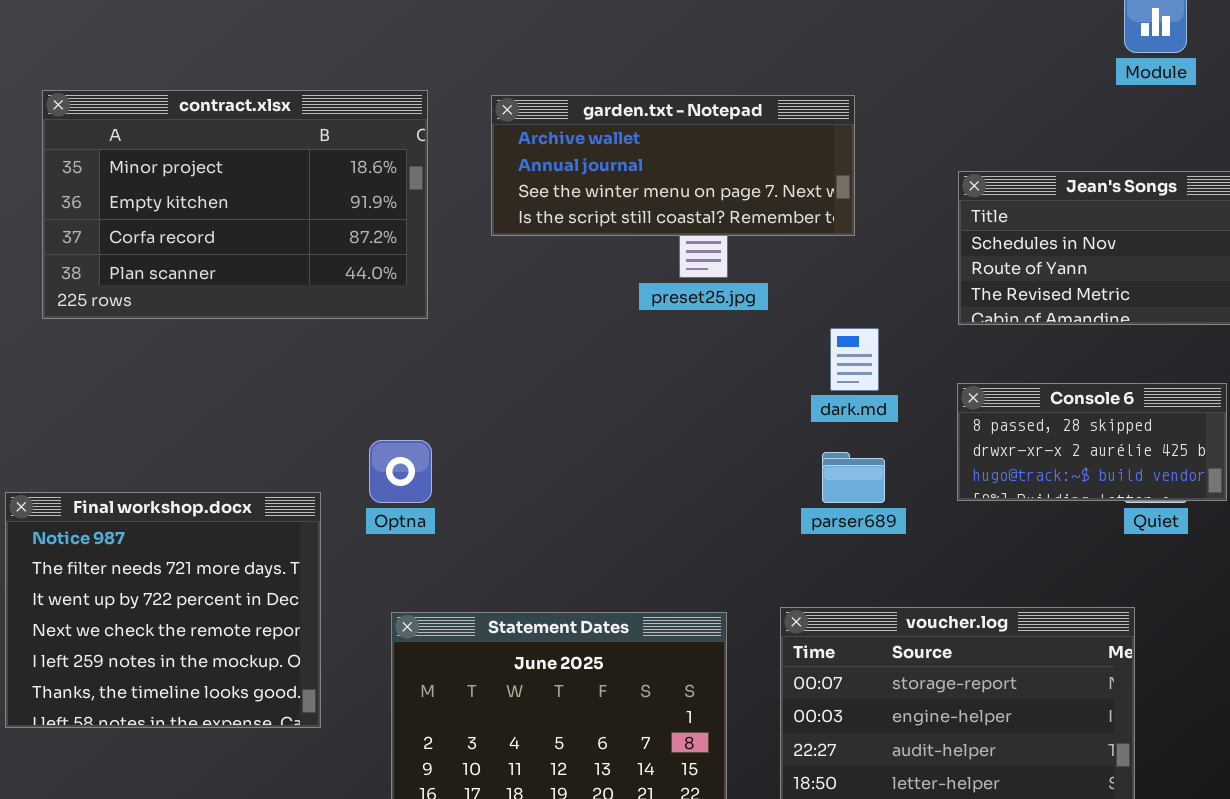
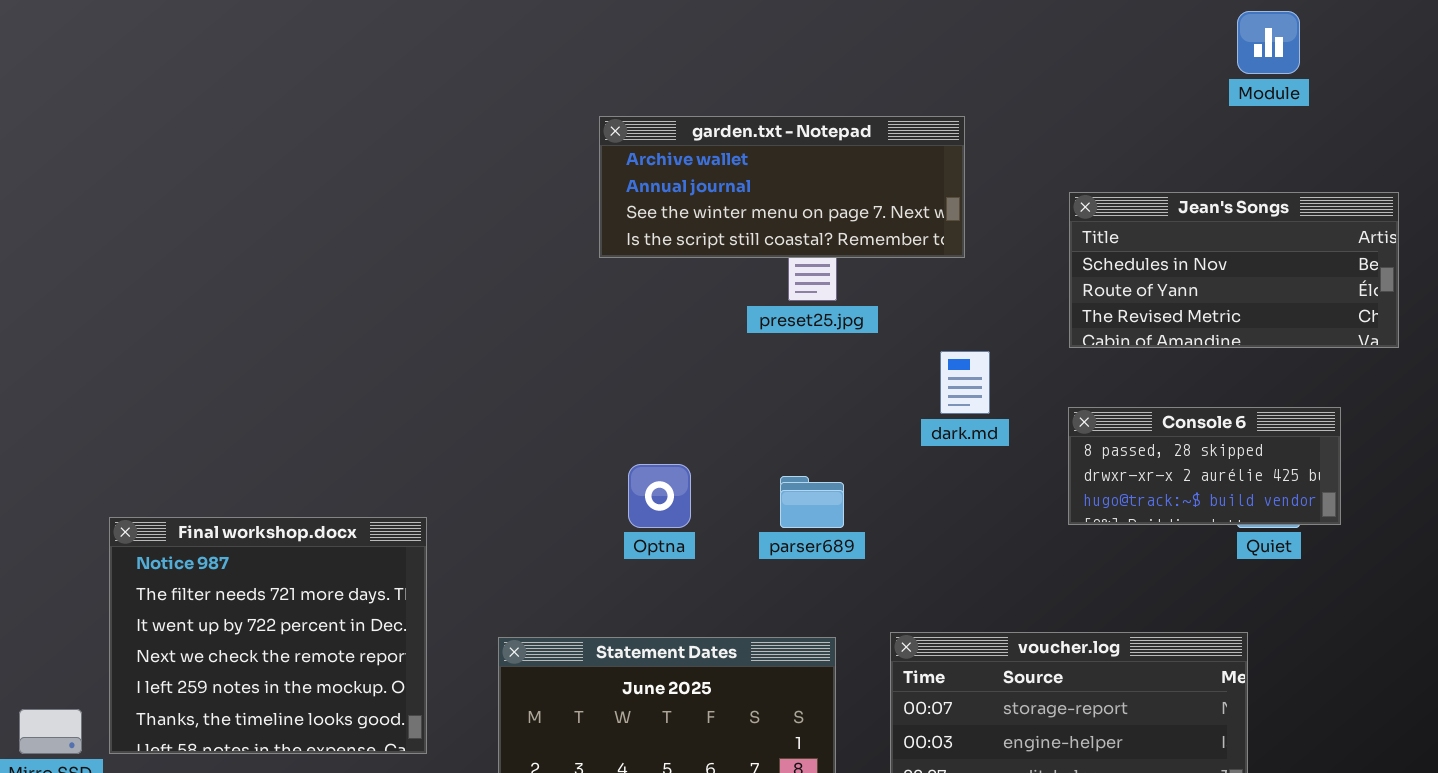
contract.xlsx: [42,90,428,319] -> none, closed
Optna: [369,440,432,503] -> [628,464,691,528], moved
parser689: [822,452,885,503] -> [780,476,844,528], moved

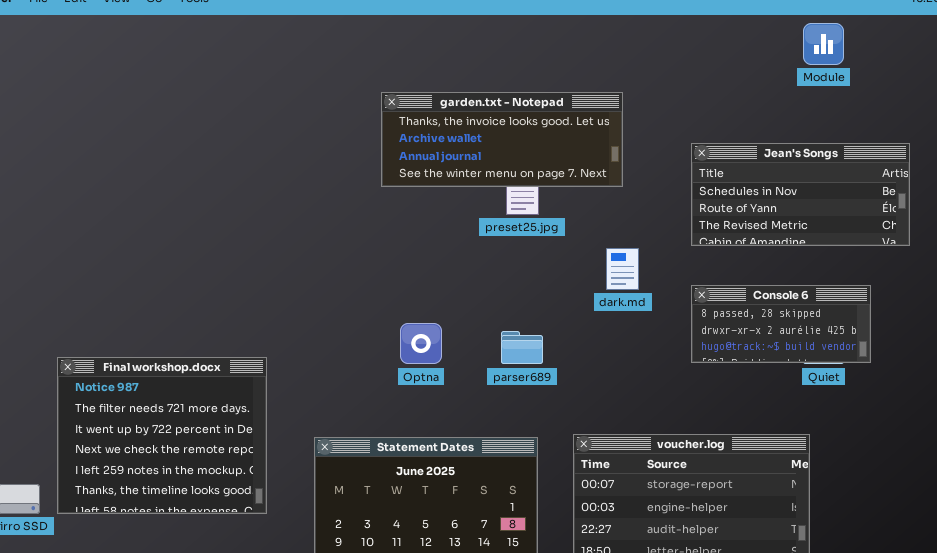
garden.txt - Notepad: [599,116,965,258] -> [381,92,623,187], scrolled up 1 row

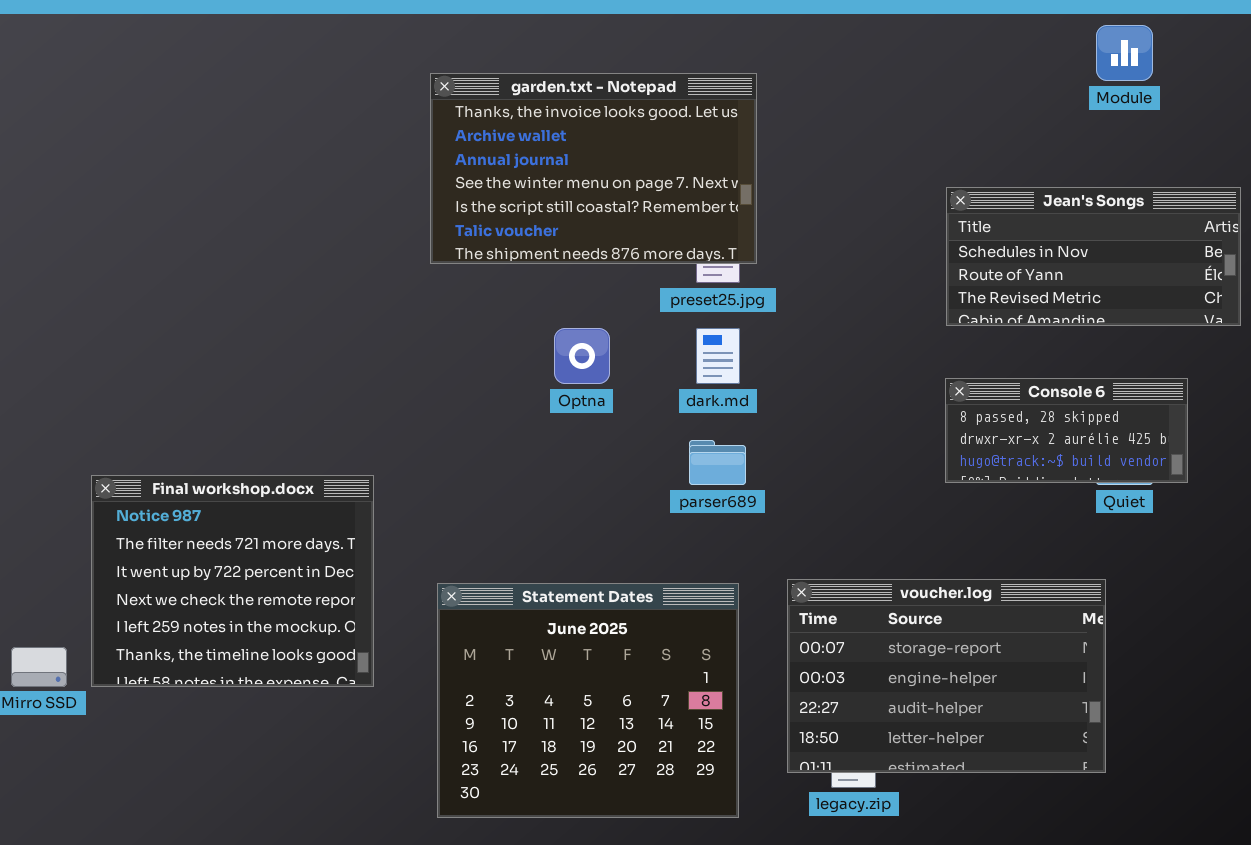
garden.txt - Notepad: [381,92,623,187] -> [430,73,757,264], moved, resized
dark.md: [606,248,639,290] -> [696,328,740,384], moved
Optna: [400,323,442,364] -> [554,328,610,384], moved

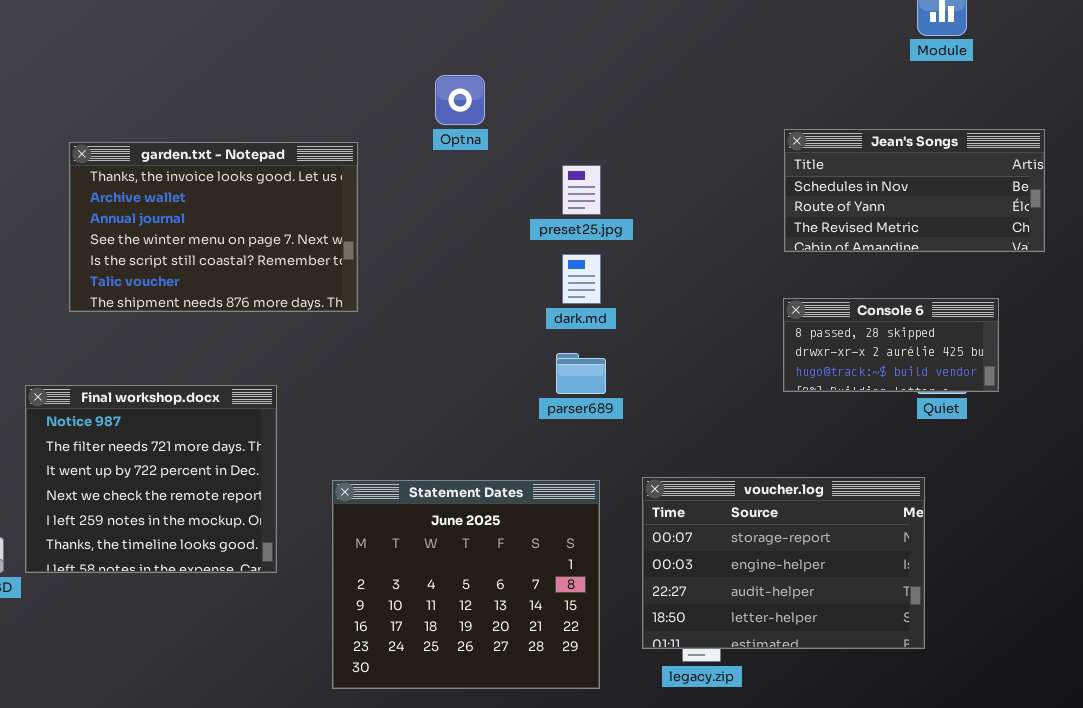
garden.txt - Notepad: [430,73,757,264] -> [69,142,358,312], moved
Optna: [554,328,610,384] -> [435,75,485,125], moved

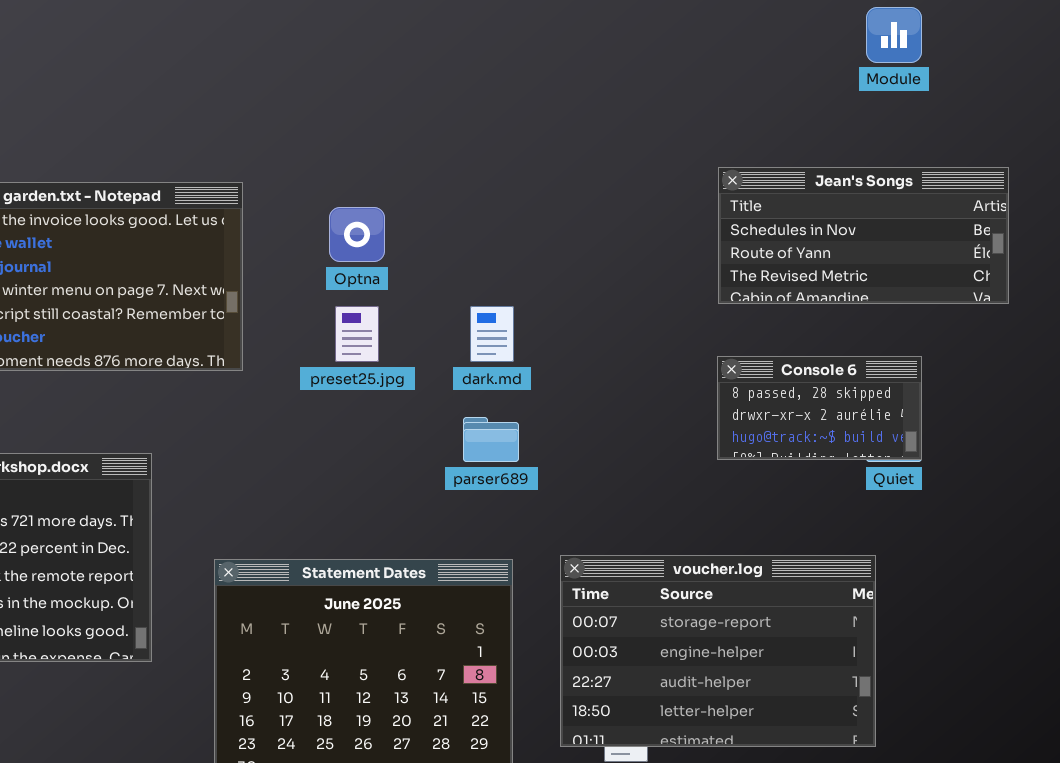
Optna: [435,75,485,125] -> [329,207,385,262], moved
preset25.jpg: [562,165,601,215] -> [335,306,379,362], moved
Console 6: [783,298,999,392] -> [717,356,922,460], resized

